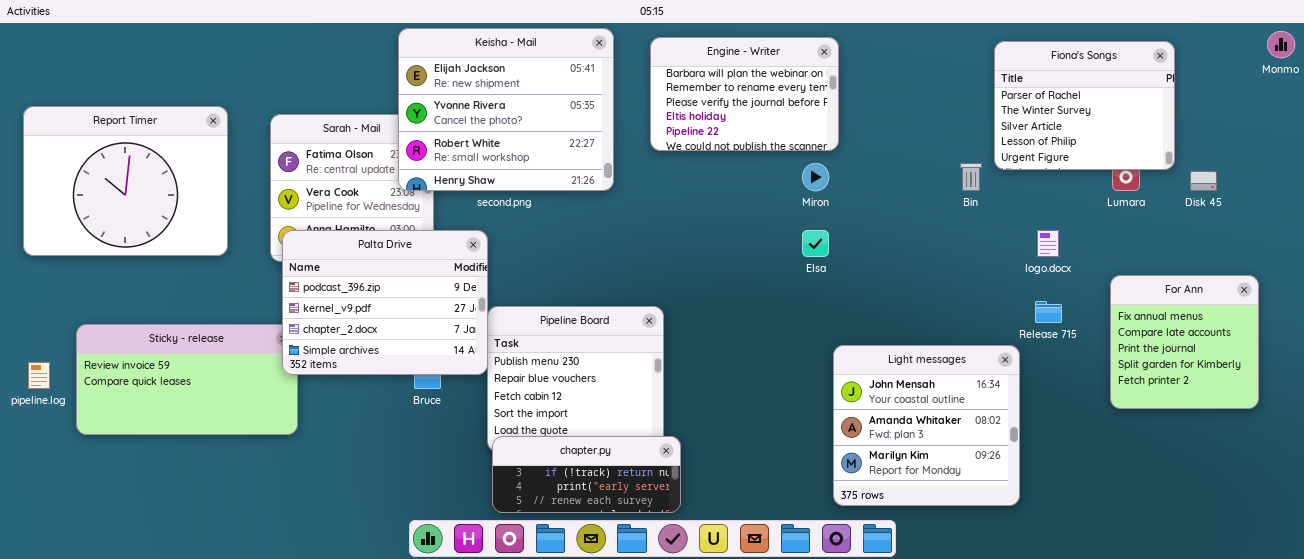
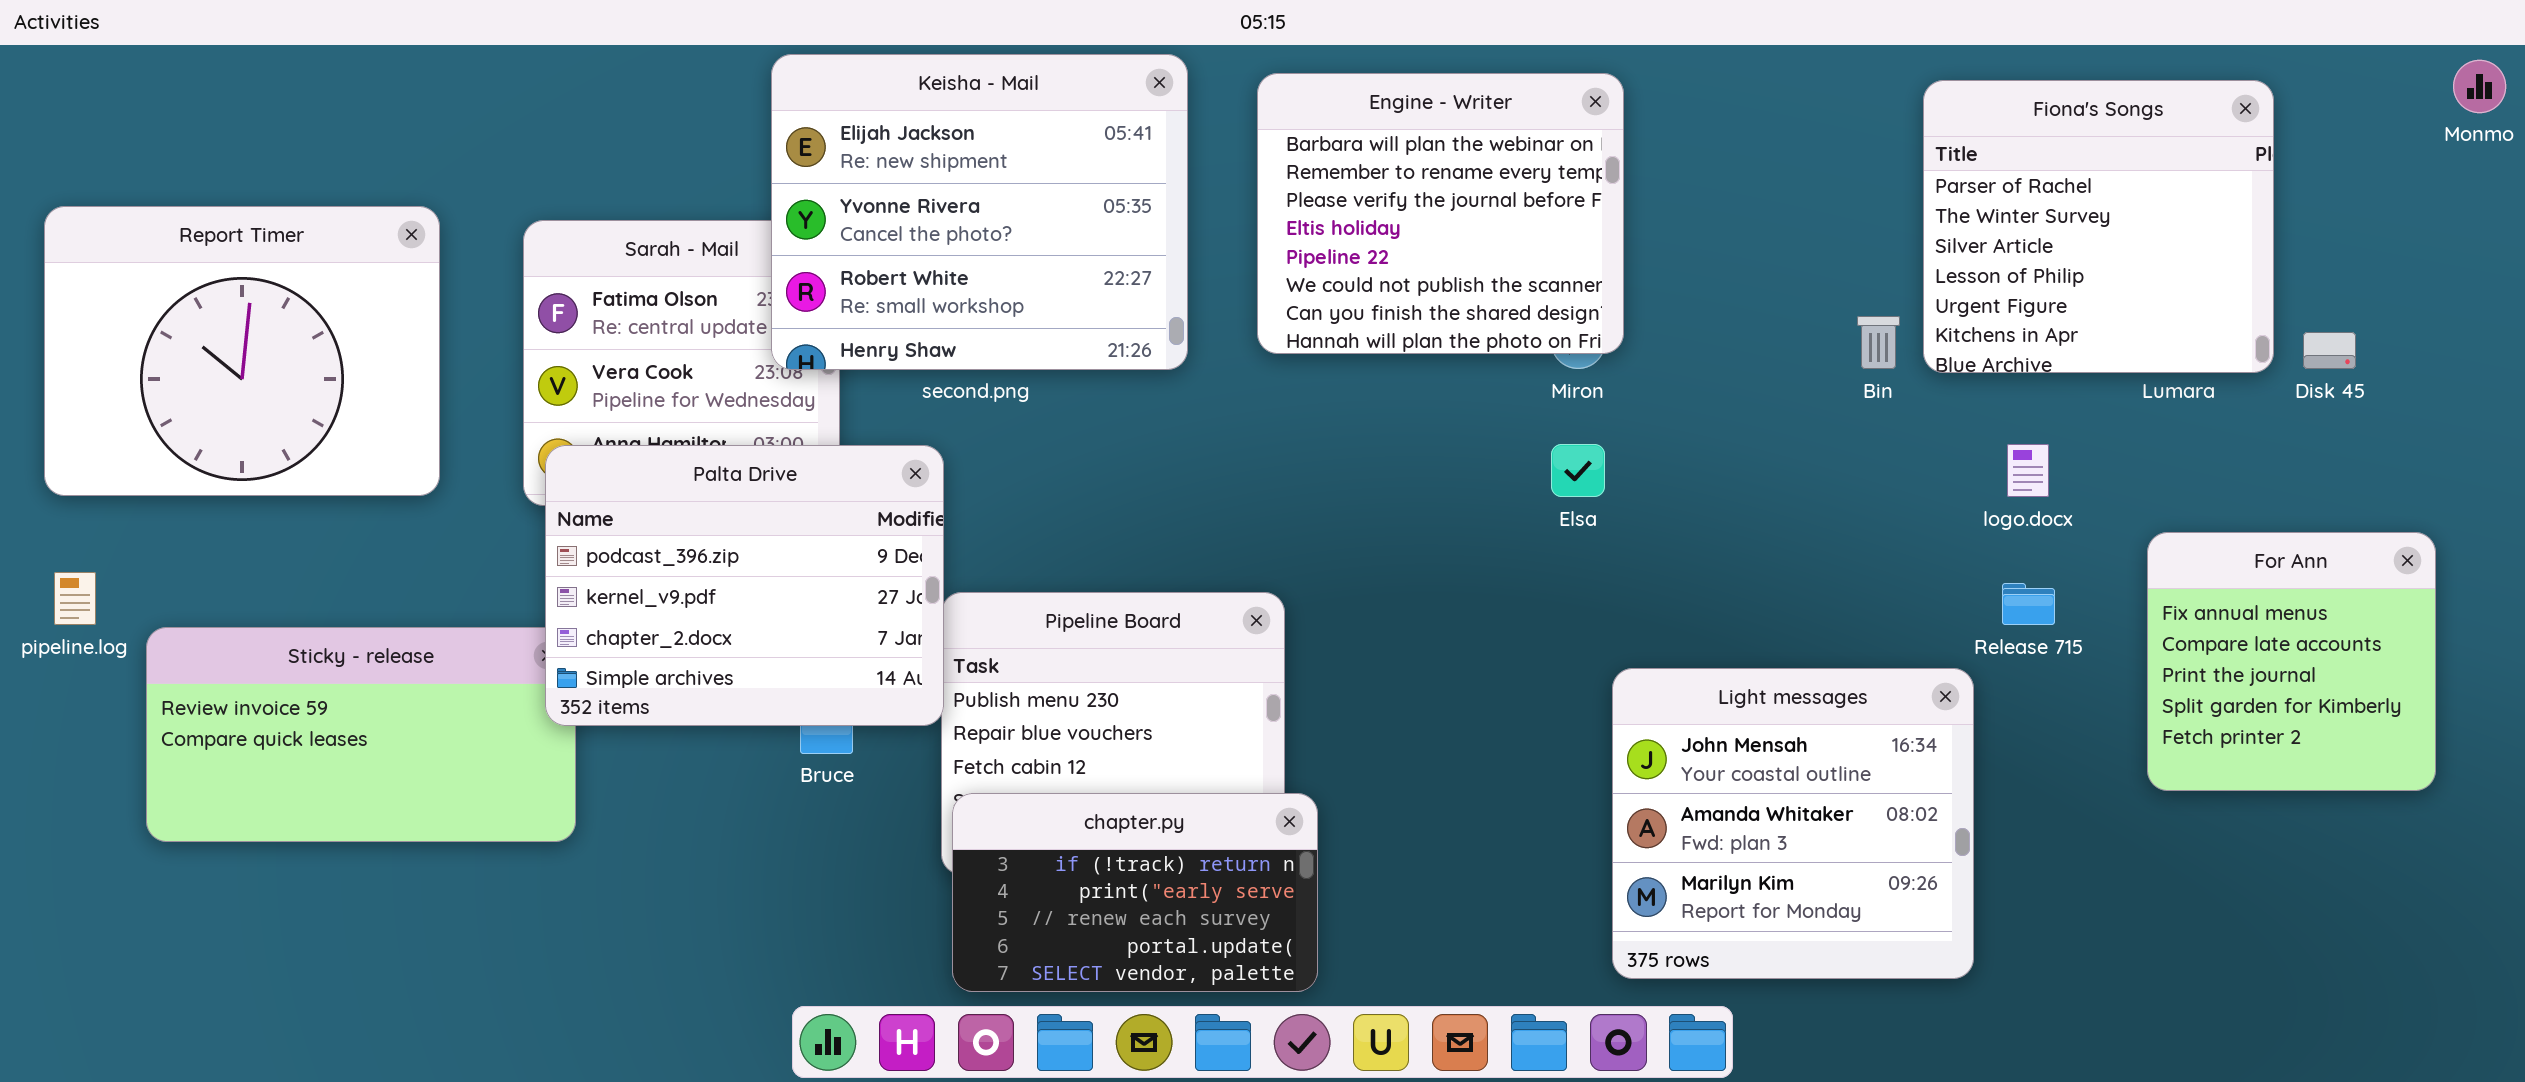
Engine - Writer: [650,37,839,151] -> [1257,73,1624,354], resized
Fiona's Songs: [994,41,1175,170] -> [1923,80,2274,373], resized
pipeline.log: [28,362,50,389] -> [54,572,96,625], moved
chapter.py: [492,436,681,513] -> [952,793,1318,992], resized

